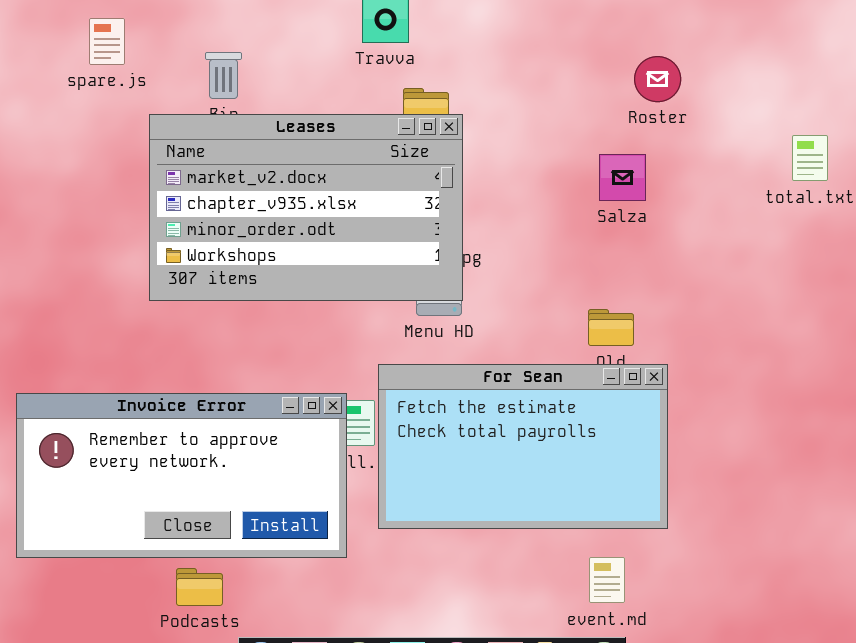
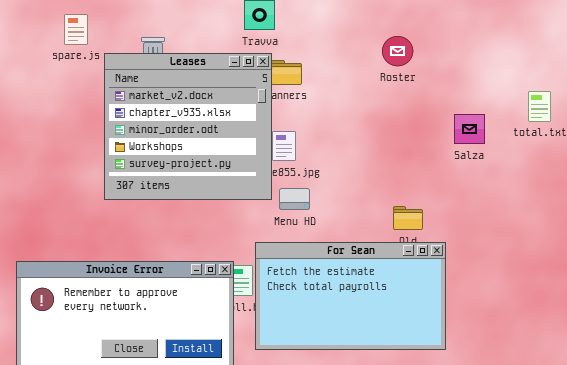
Roster: [634,56,681,102] -> [382,36,413,66], moved
Leases: [149,114,463,301] -> [104,53,272,200], resized
Salza: [599,154,646,201] -> [454,114,485,144], moved

